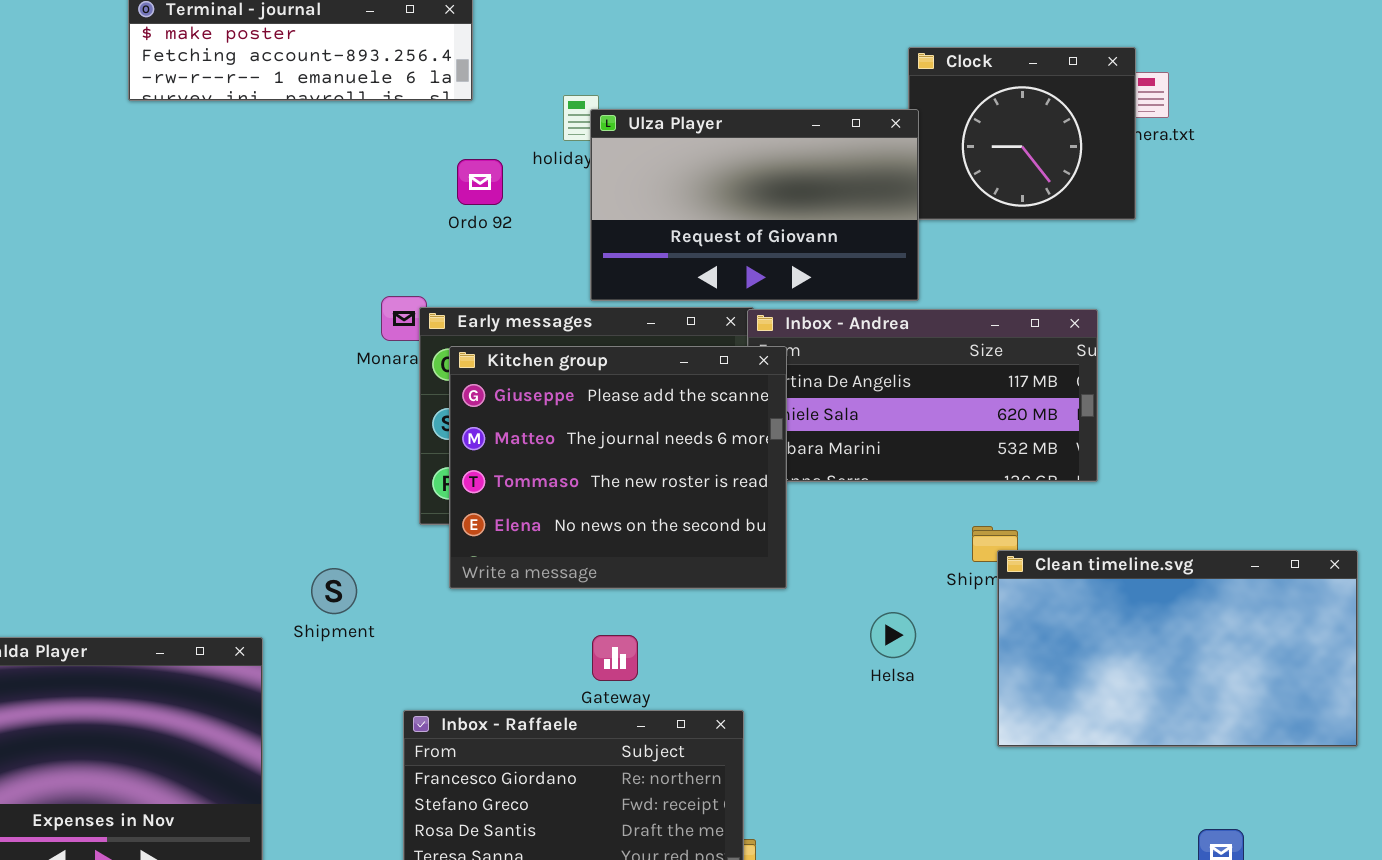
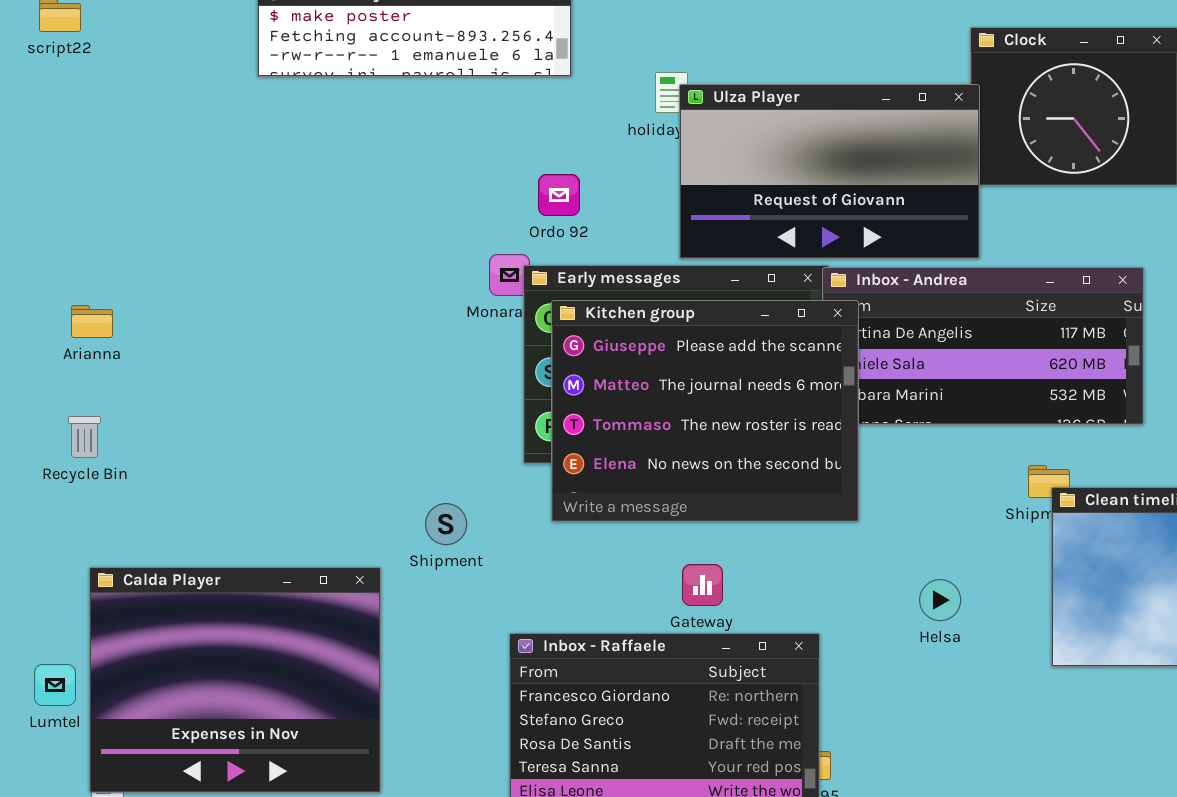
Ordo 92: [457,159,503,205] -> [538,174,580,216], moved
Helsa: [870,612,916,658] -> [919,579,961,621], moved

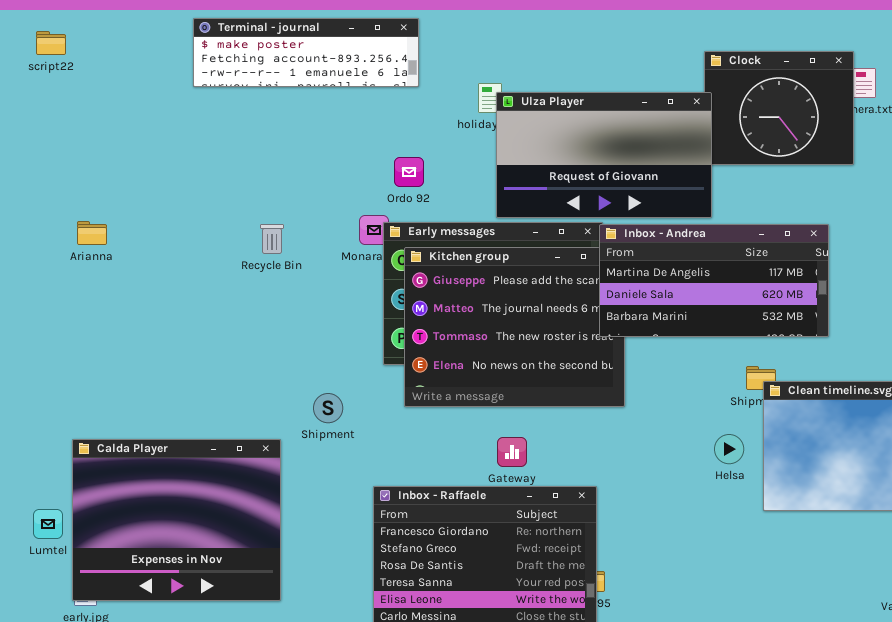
Inbox - Andrea: [822,267,1144,425] -> [599,224,829,337], raised
Arianna: [71,305,113,338] -> [77,221,107,245], moved
Recycle Bin: [68,416,101,458] -> [260,224,284,254], moved
Helsa: [919,579,961,621] -> [714,434,744,464], moved

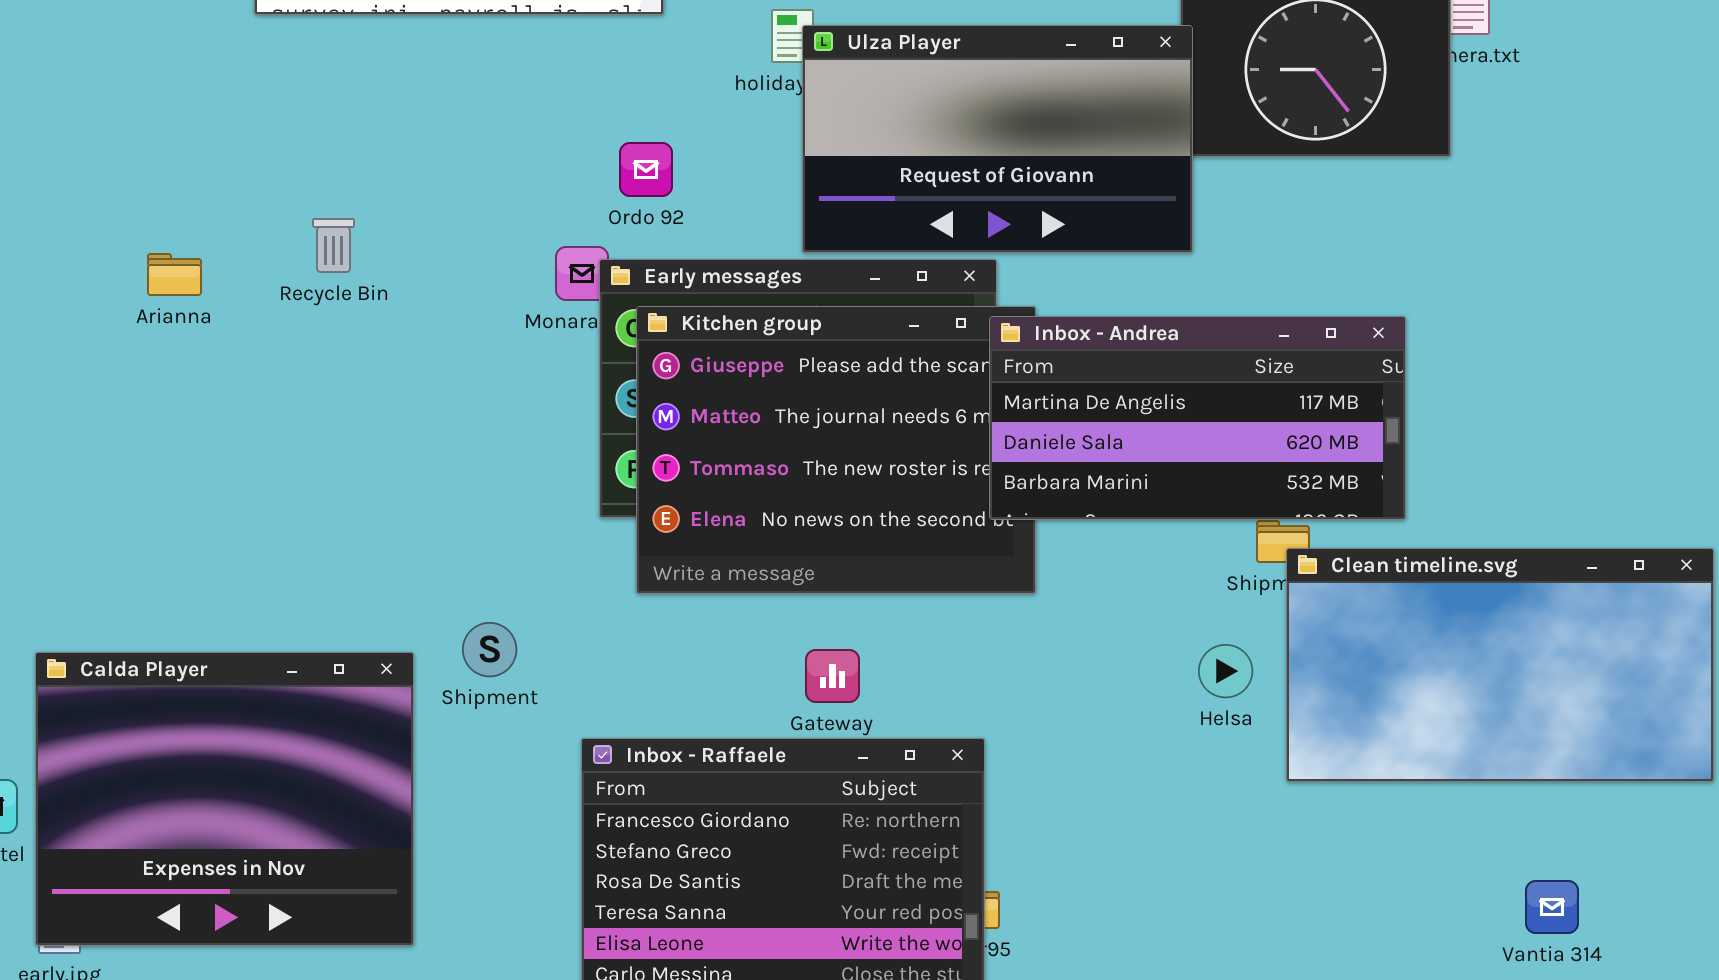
Arianna: [77,221,107,245] -> [147,253,202,296], moved
Recycle Bin: [260,224,284,254] -> [312,218,355,273], moved
Inbox - Andrea: [599,224,829,337] -> [989,316,1406,520], moved
Shipment: [313,393,343,423] -> [462,622,517,677], moved

